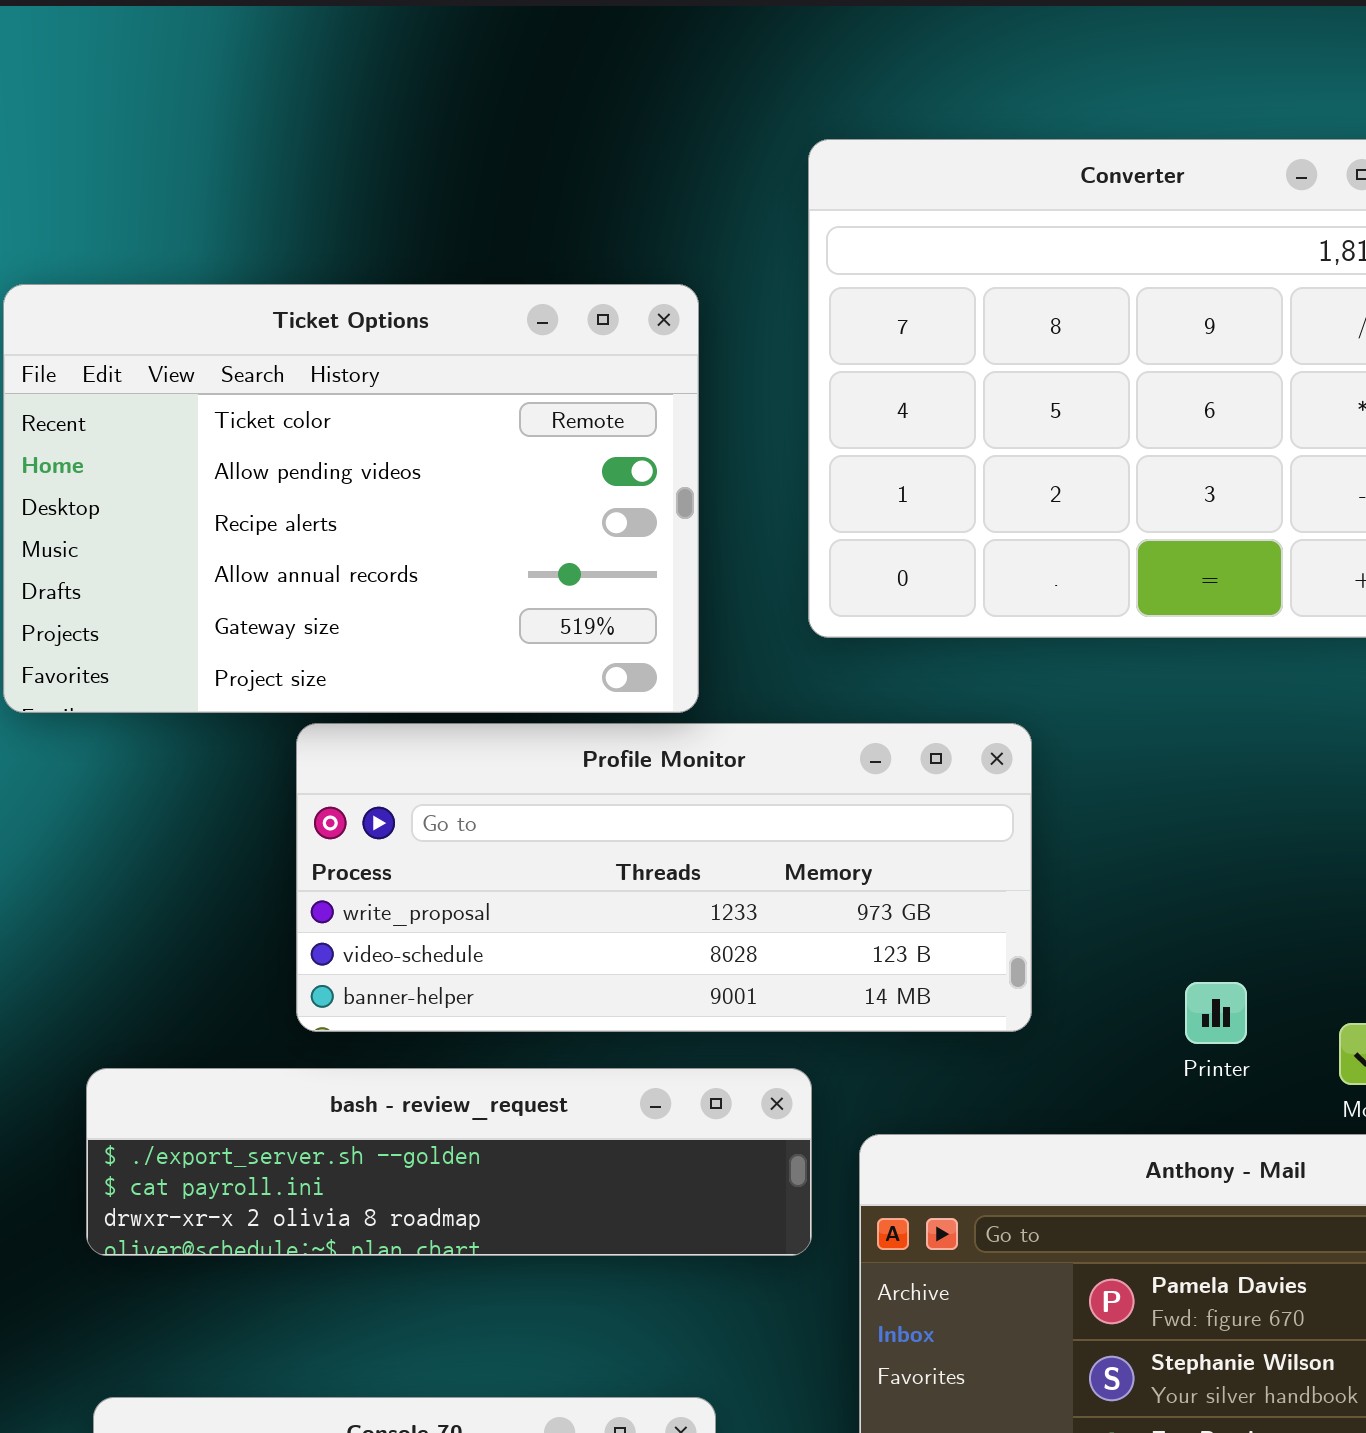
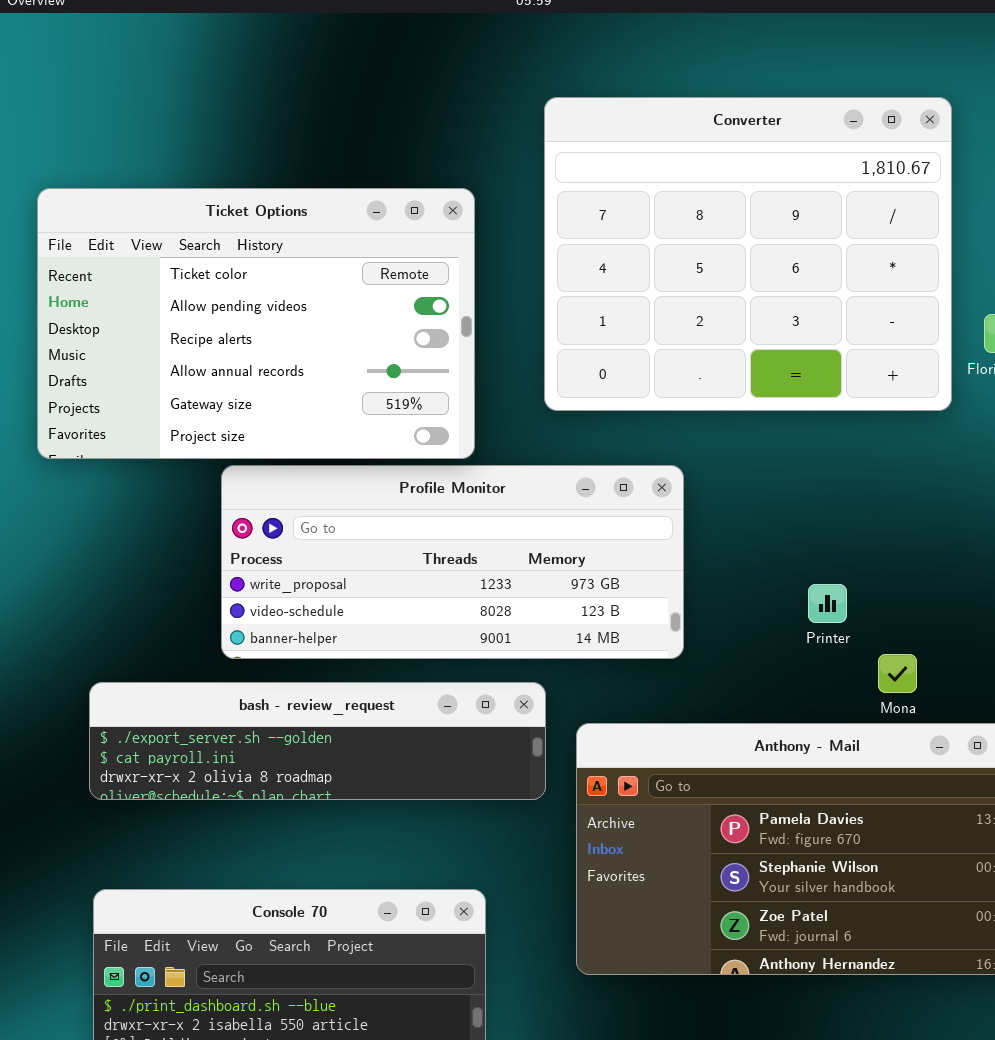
Printer: [1185,982,1247,1044] -> [808,584,847,623], moved

